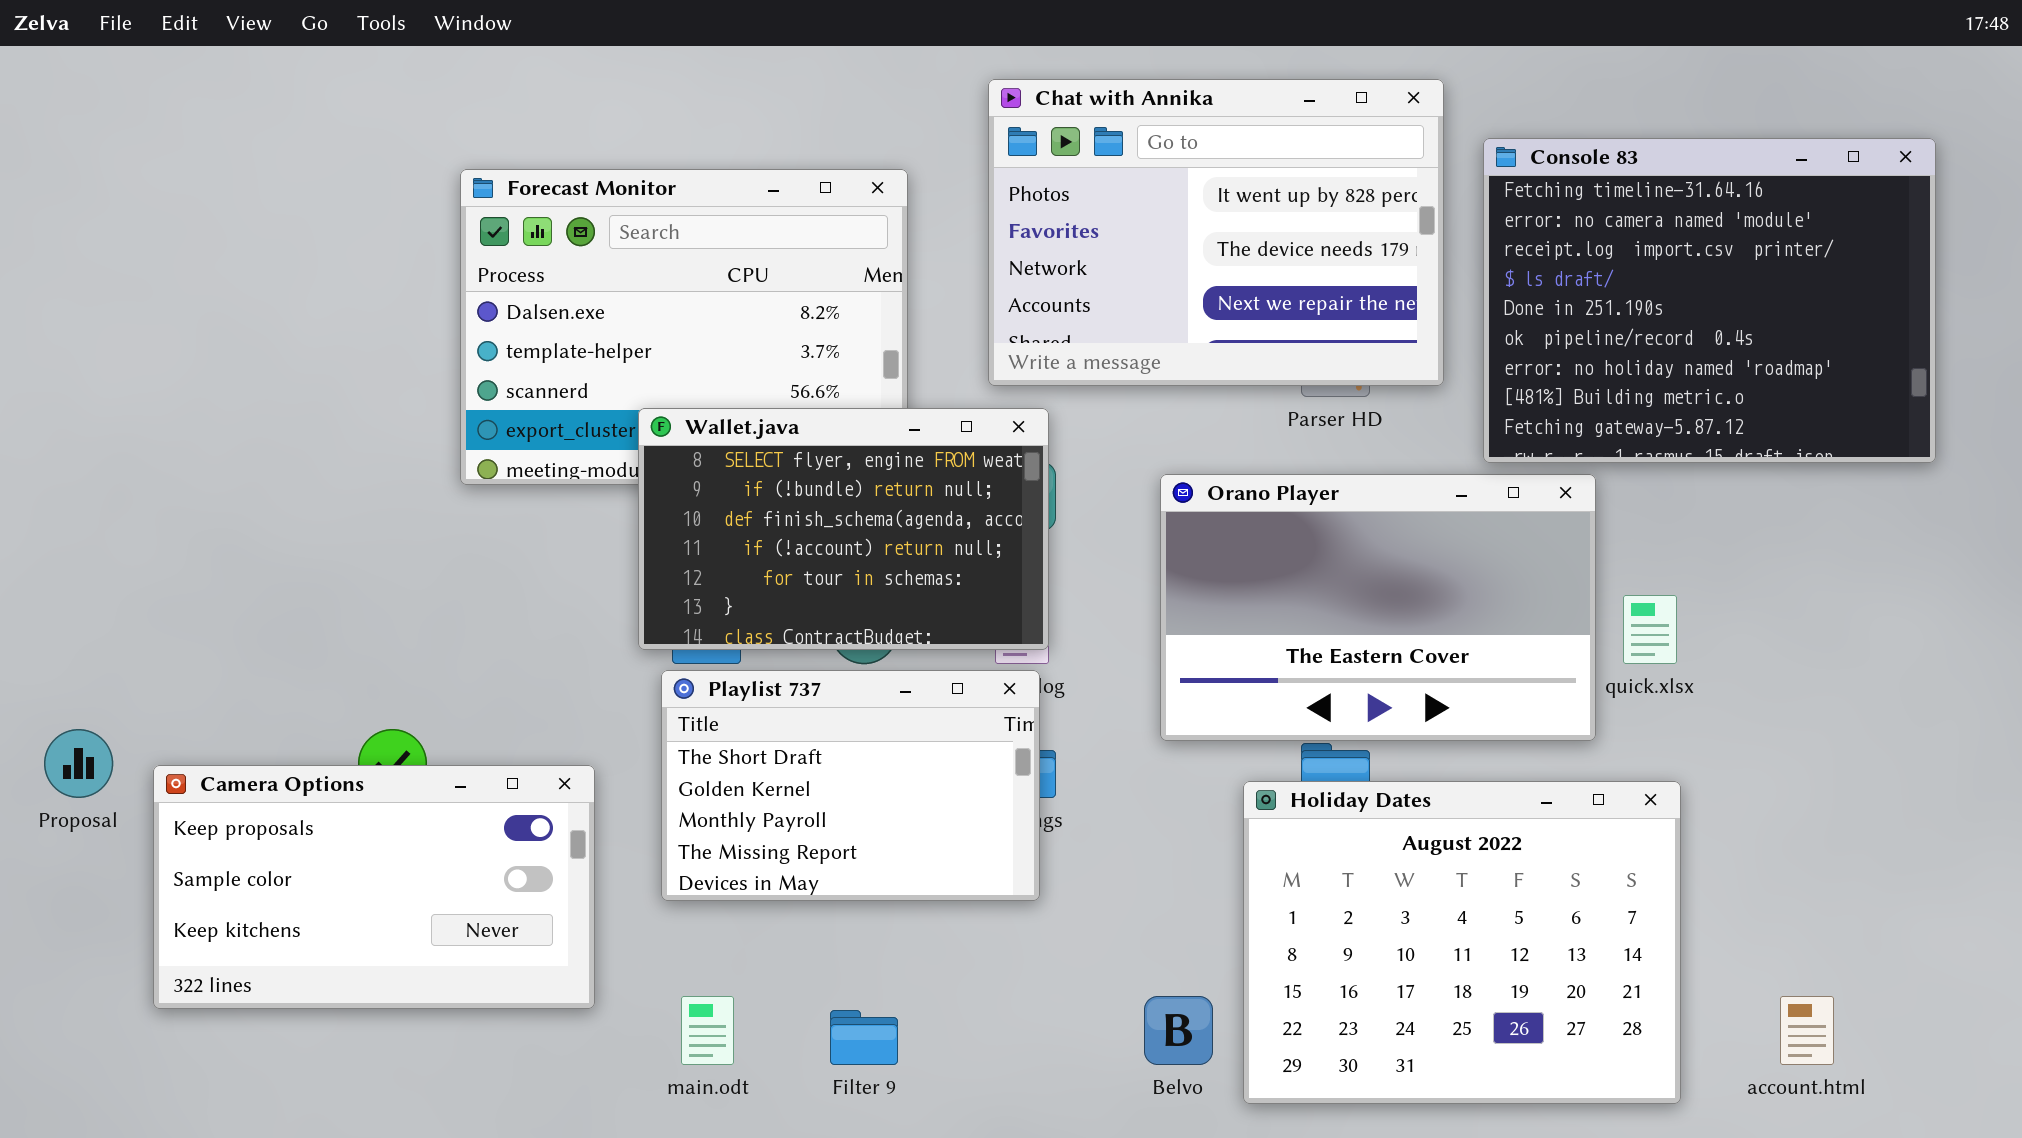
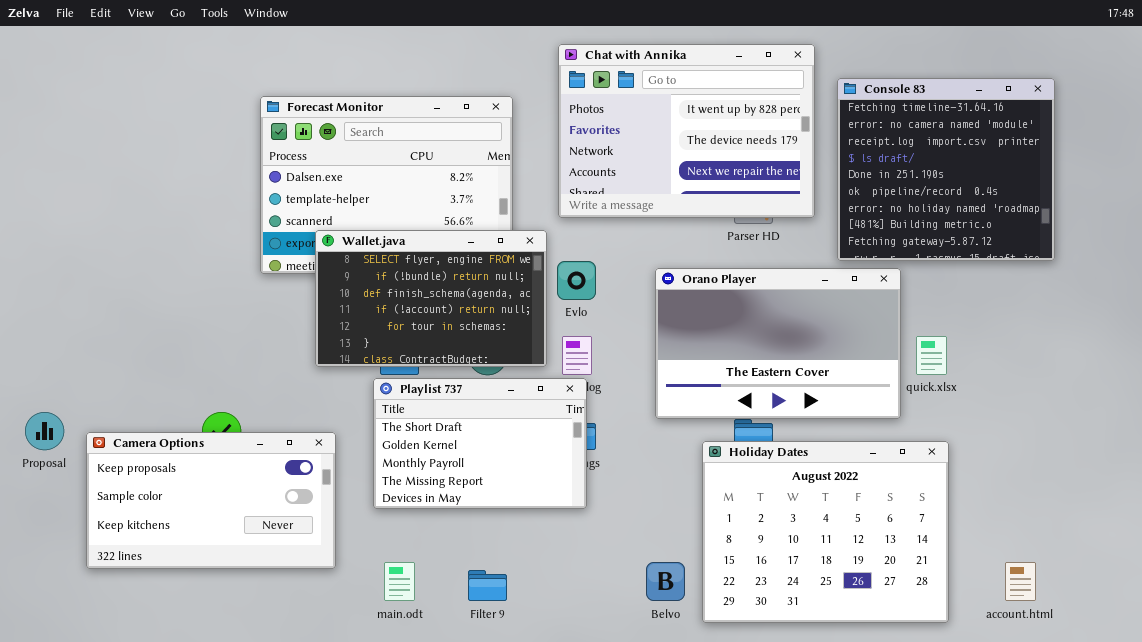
Console 83: [1483,138,1936,463] -> [837,78,1055,261], resized
Wallet.java: [638,408,1049,650] -> [315,230,547,367], moved

